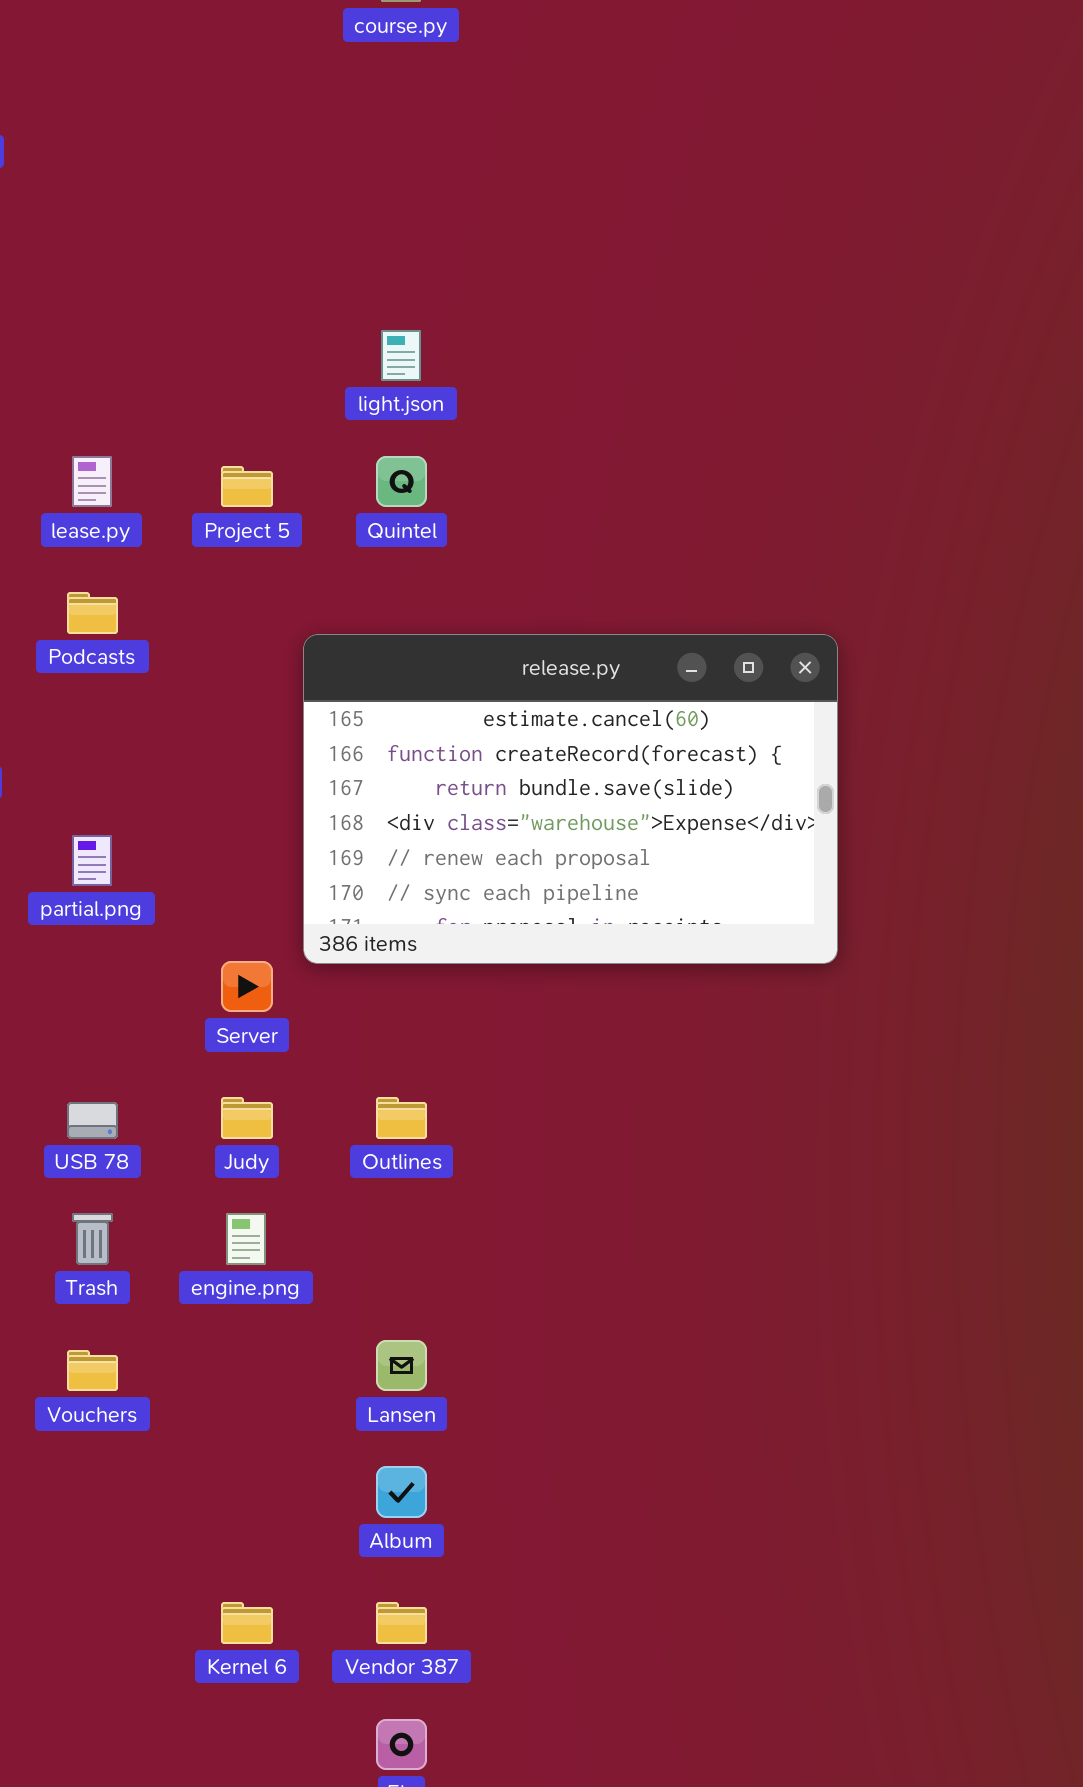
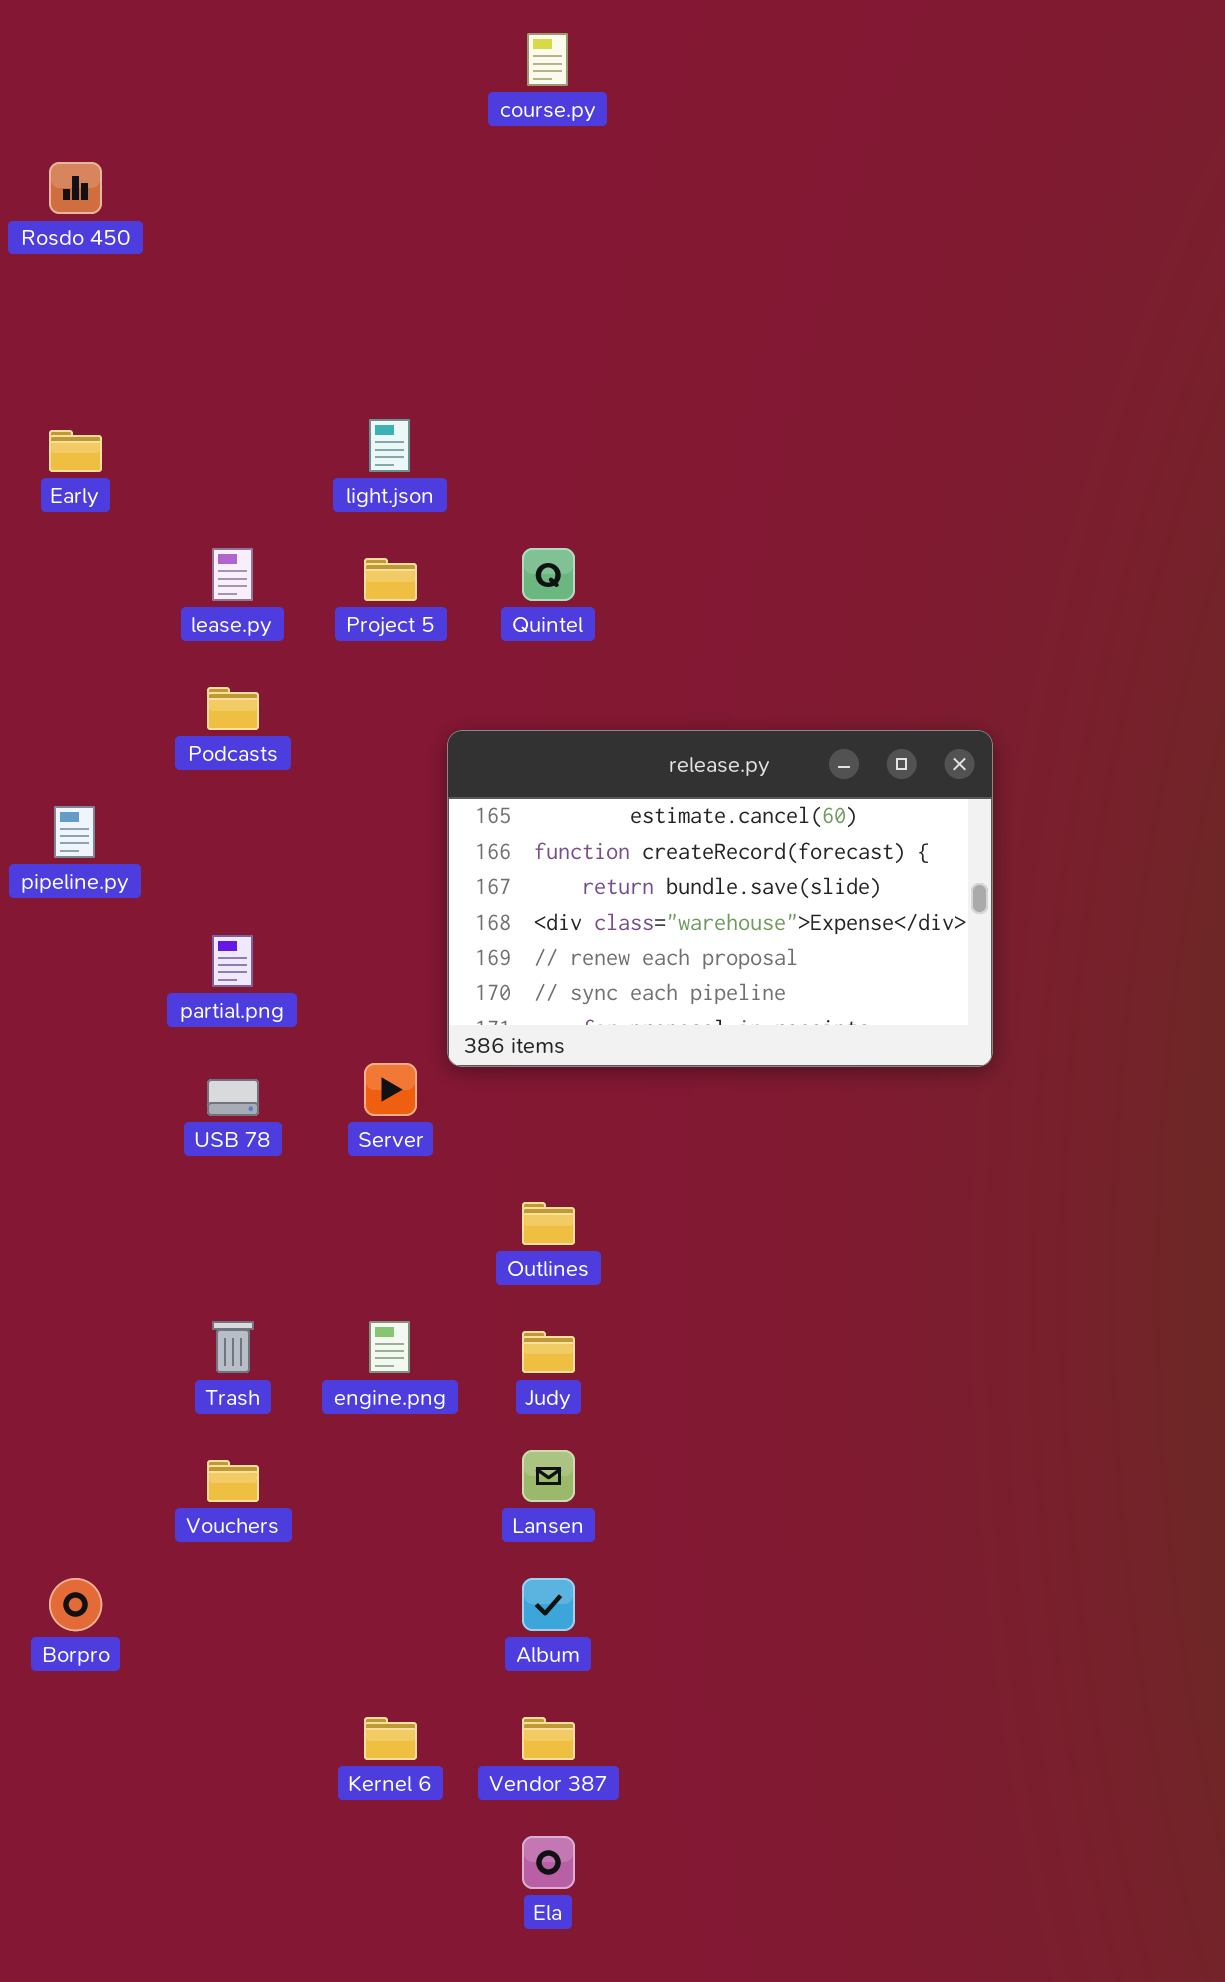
light.json: [381,330,421,381] -> [369,419,410,472], moved
Judy: [221,1097,273,1139] -> [522,1331,575,1373], moved
USB 78: [67,1102,118,1139] -> [207,1079,259,1116], moved

